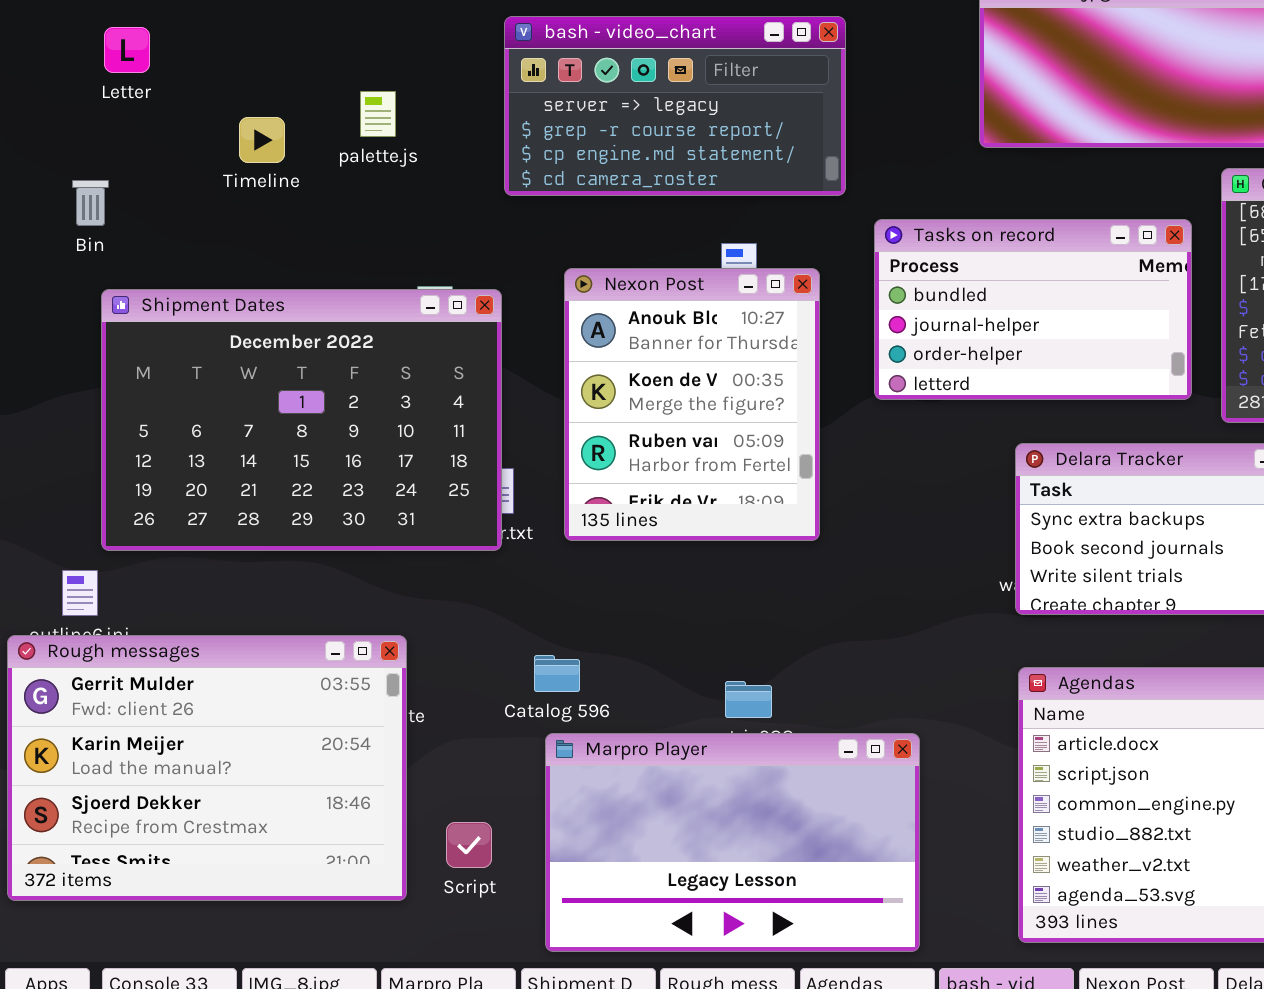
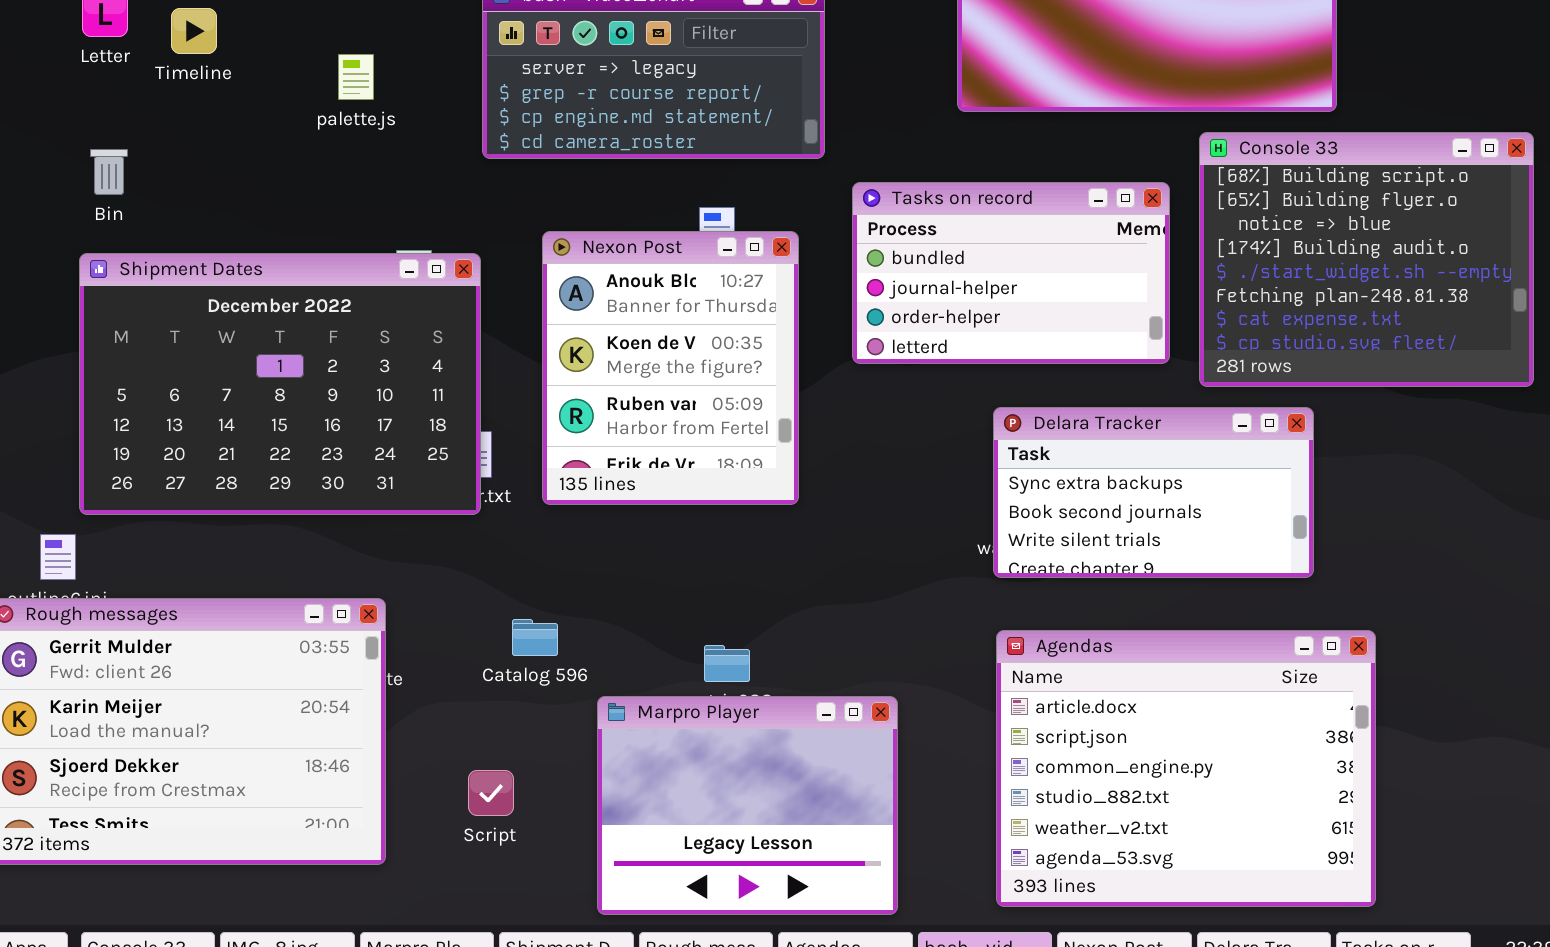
Timeline: [239,117,285,163] -> [171,8,217,54], moved
Bin: [72,180,109,226] -> [90,149,128,195], moved
Marpro Player: [545,733,920,952] -> [597,696,898,915], resized
Script: [446,822,492,868] -> [468,770,514,816], moved

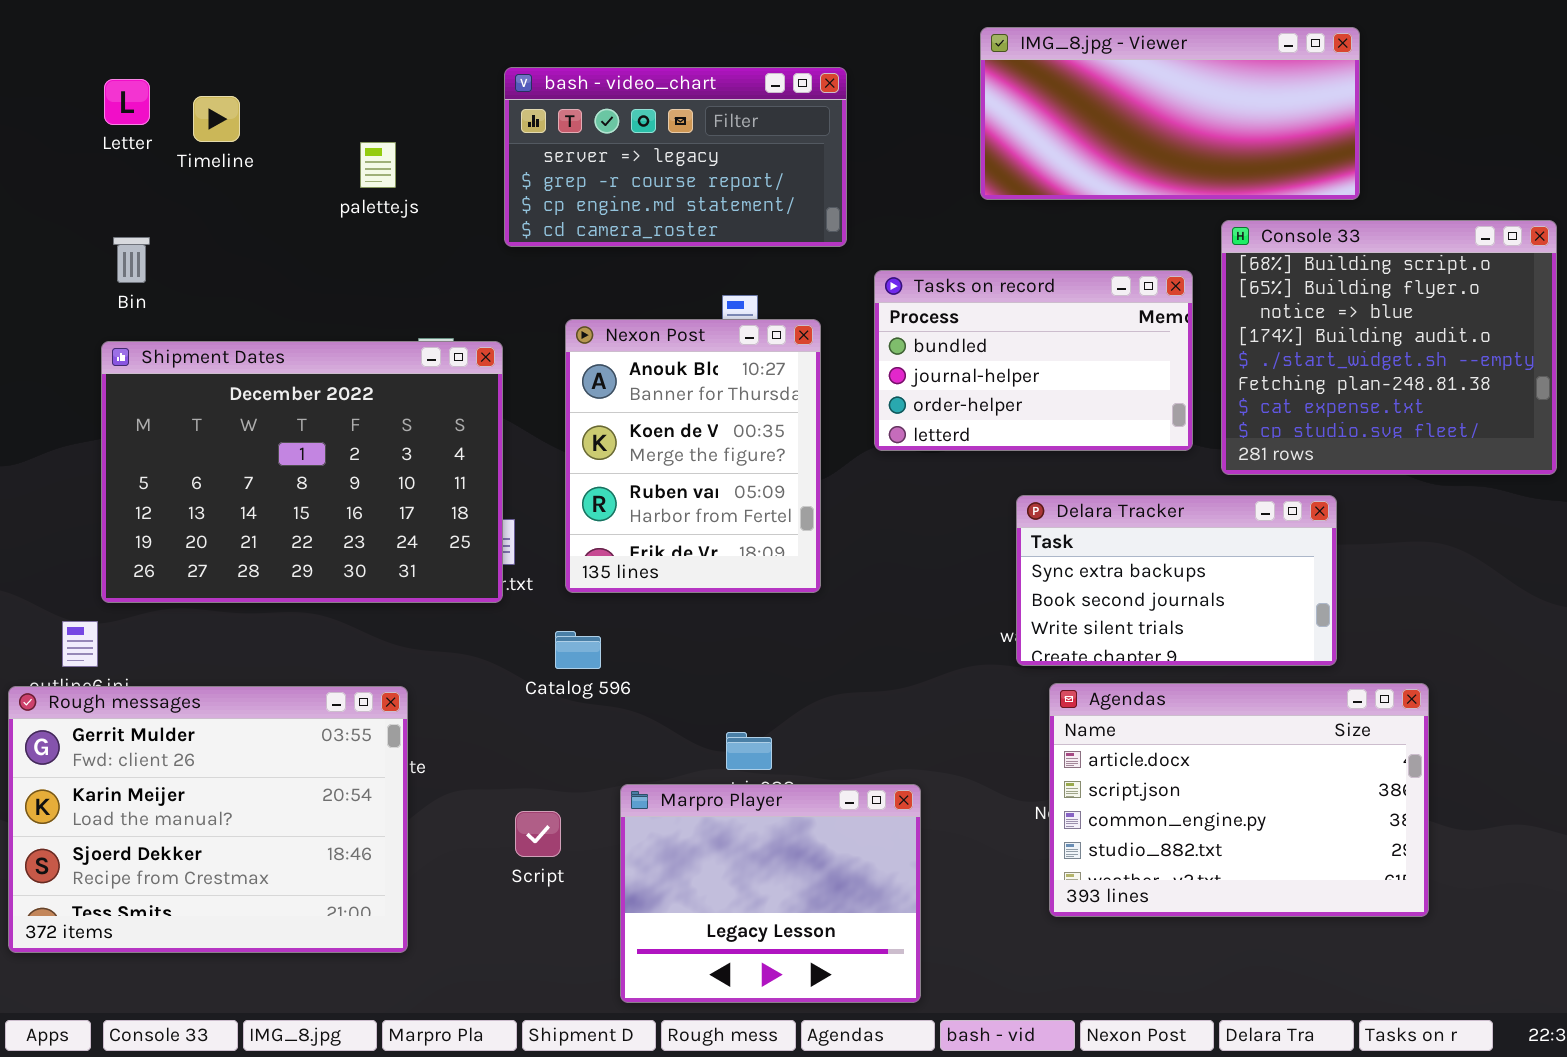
Catalog 596: [512,619,558,656] -> [555,631,601,669], moved
Agendas: [996,630,1376,907] -> [1049,683,1429,917], moved, resized
Script: [468,770,514,816] -> [515,811,561,857], moved

